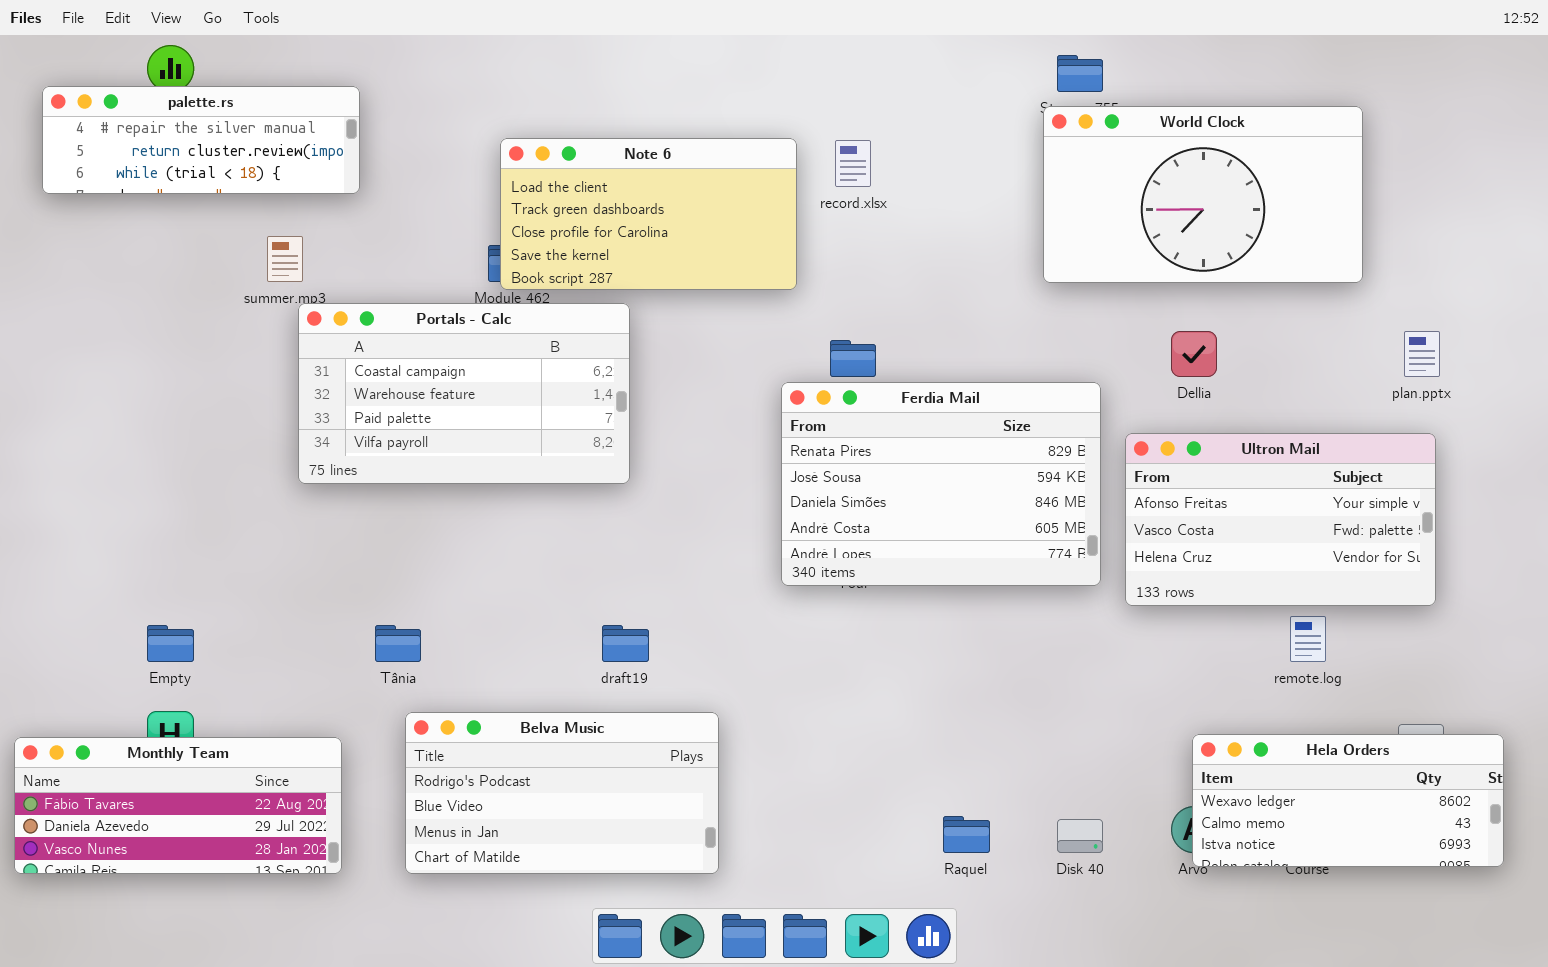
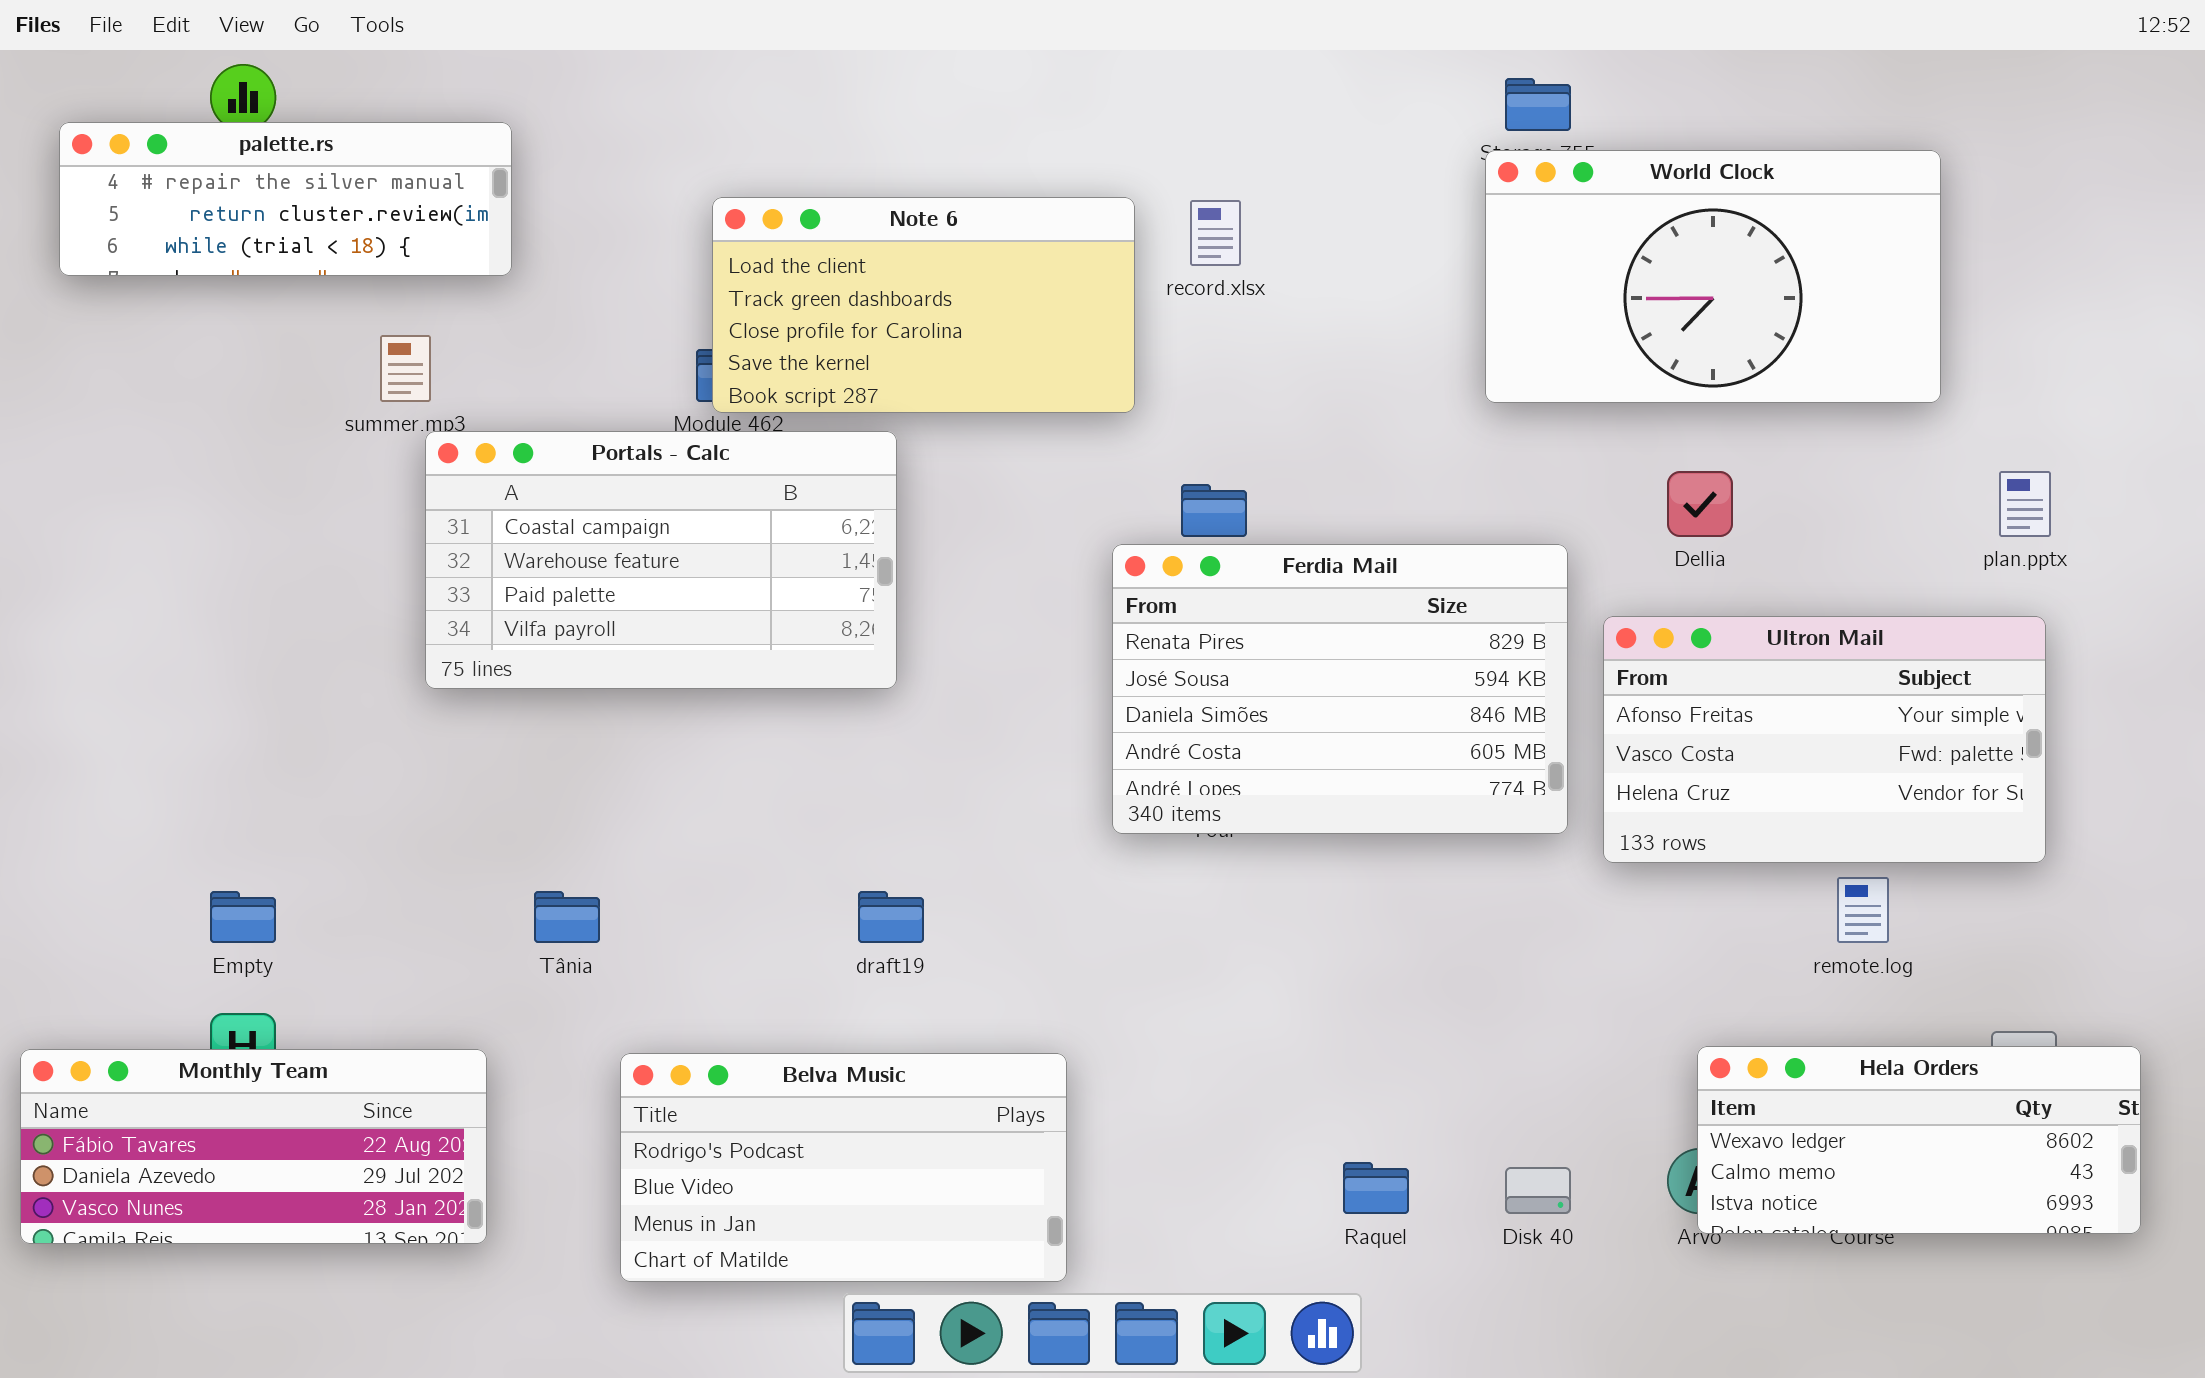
Belva Music: [405,712,719,874] -> [620,1053,1067,1282], moved

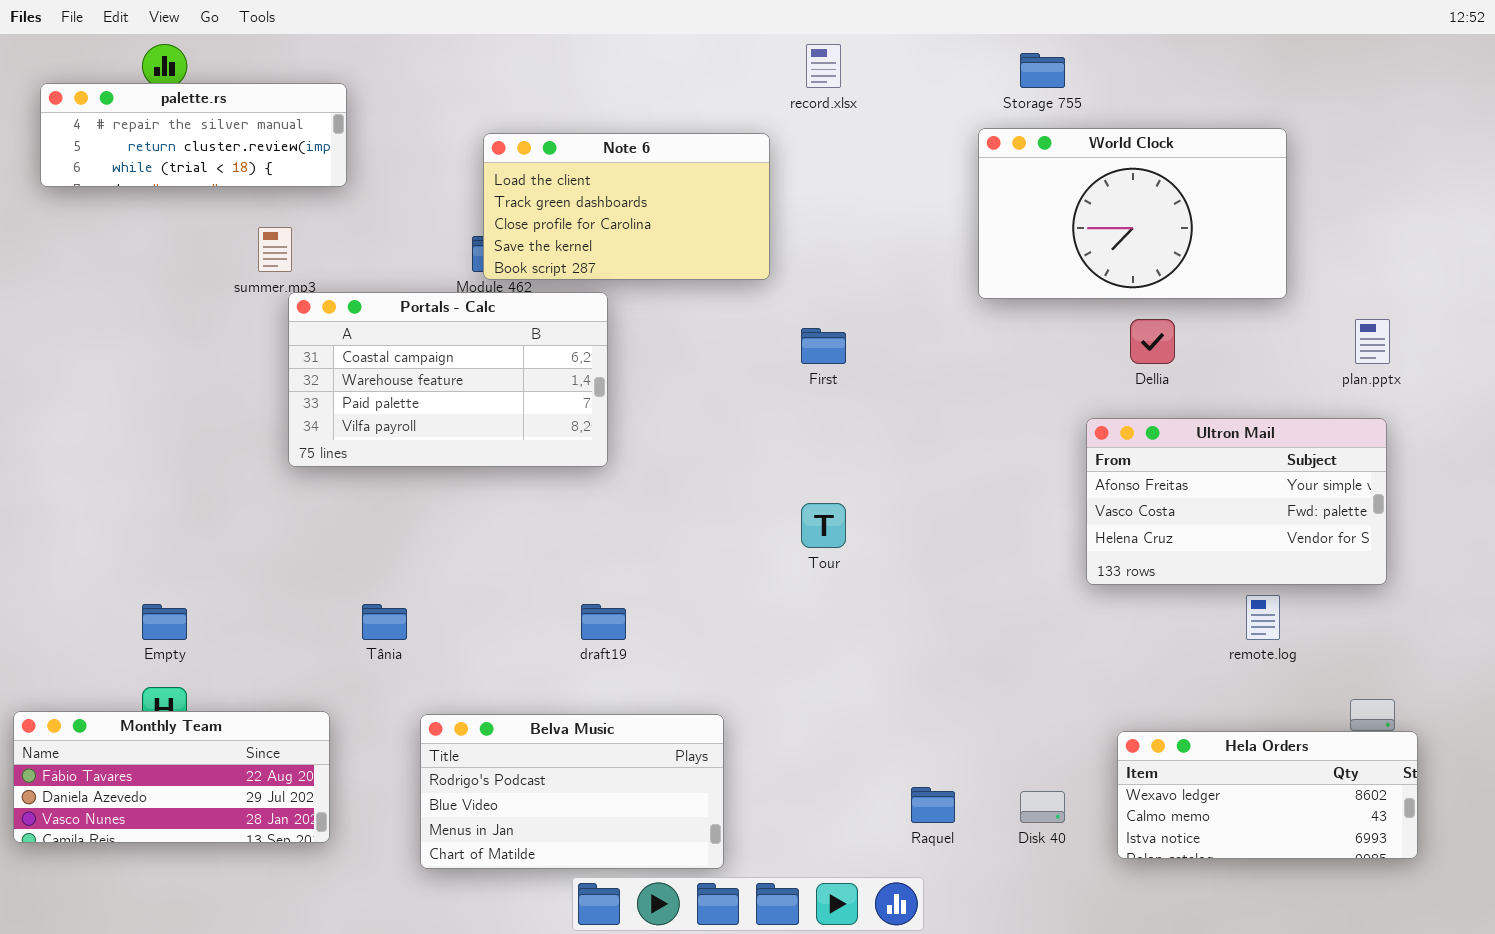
World Clock: [1485,150,1941,403] -> [978,128,1287,299], moved
record.xlsx: [1190,200,1241,266] -> [806,44,841,88], moved
Ferdia Mail: [1112,544,1568,834] -> none, closed
Hela Orders: [1697,1046,2141,1234] -> [1117,731,1418,859], moved

